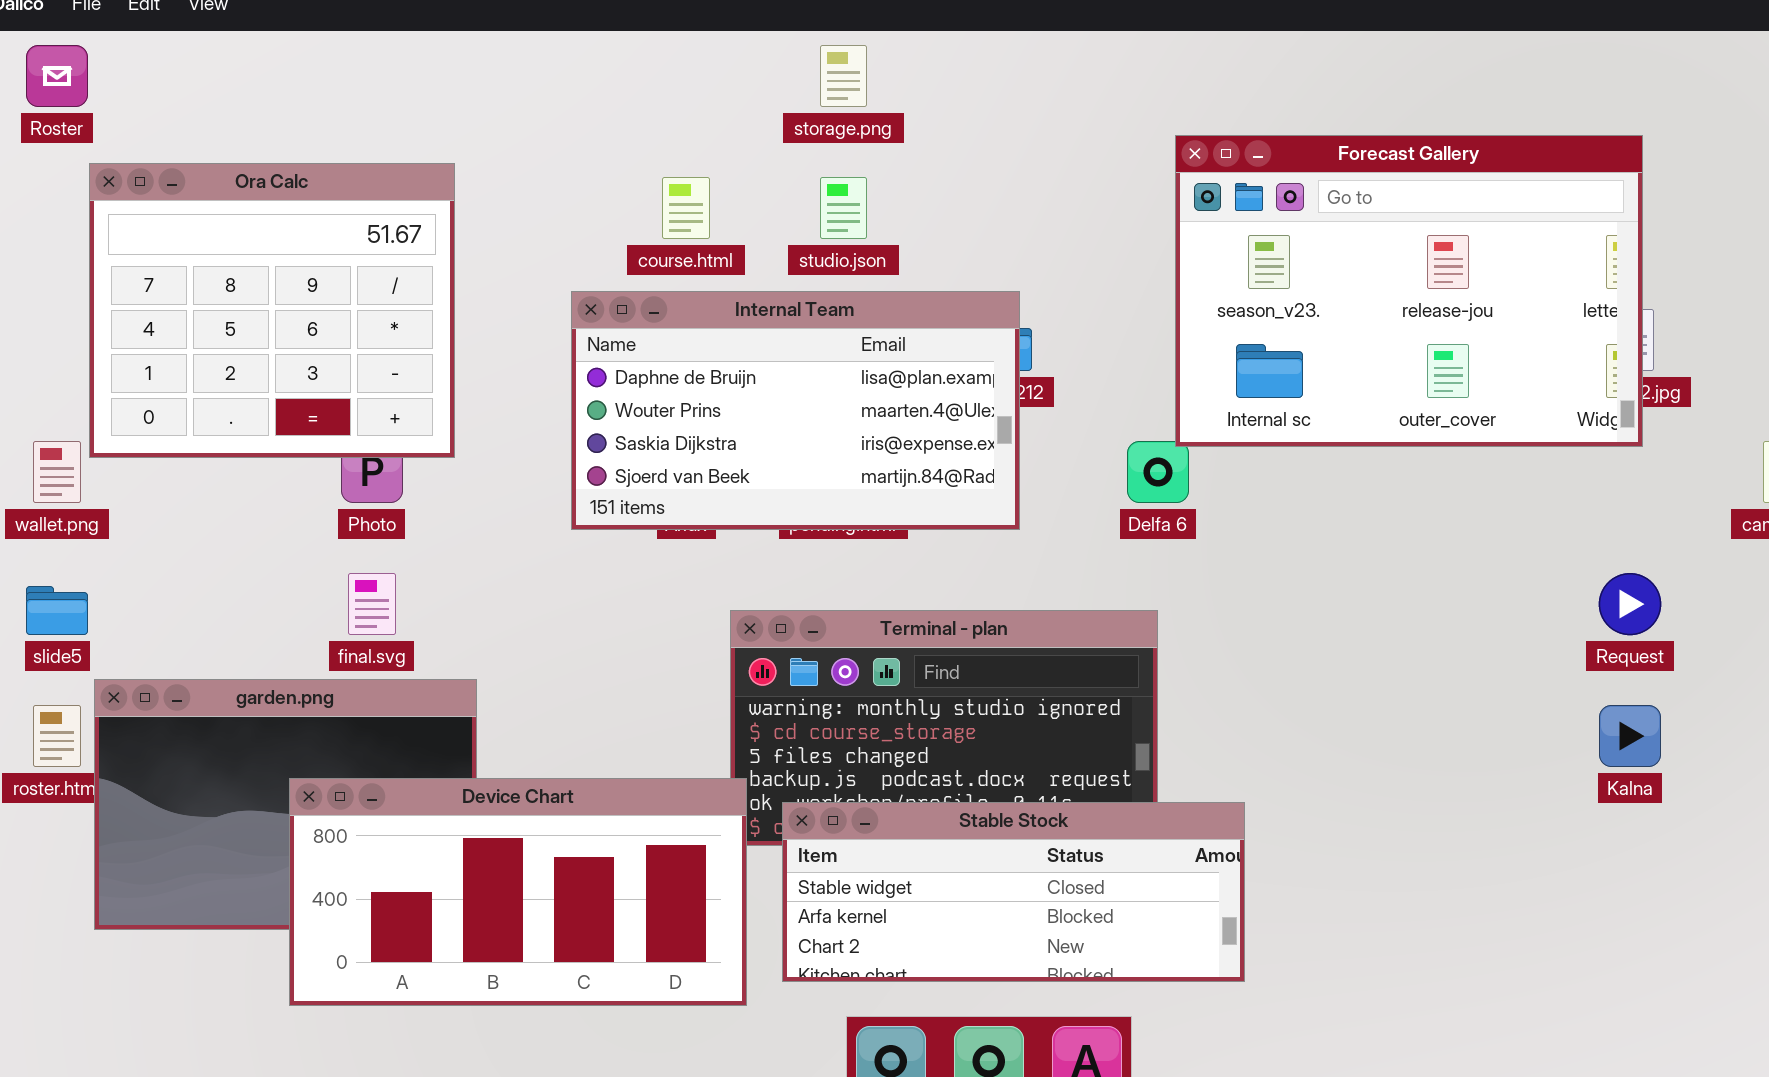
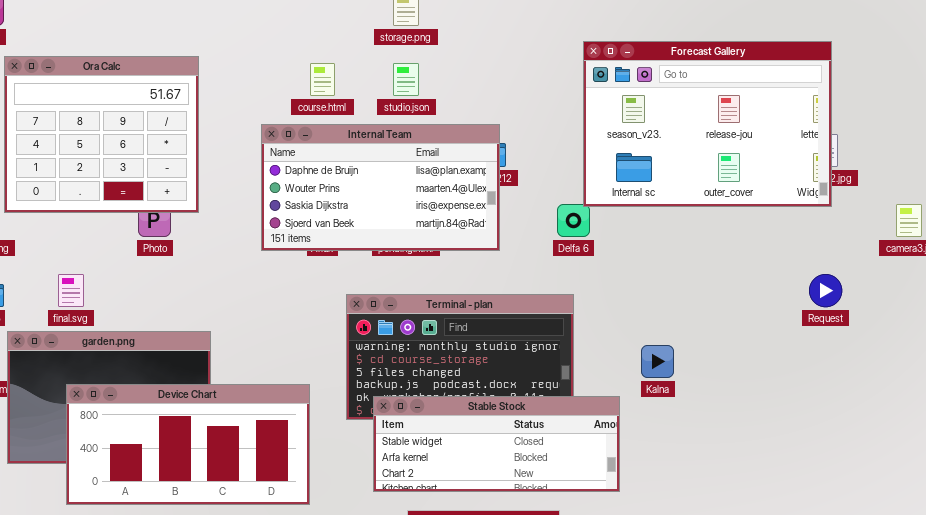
final.svg: [348,573,396,635] -> [58,274,84,307], moved
Kalna: [1599,705,1661,767] -> [641,345,674,378], moved
Device Chart: [289,778,747,1006] -> [66,384,310,505], moved

